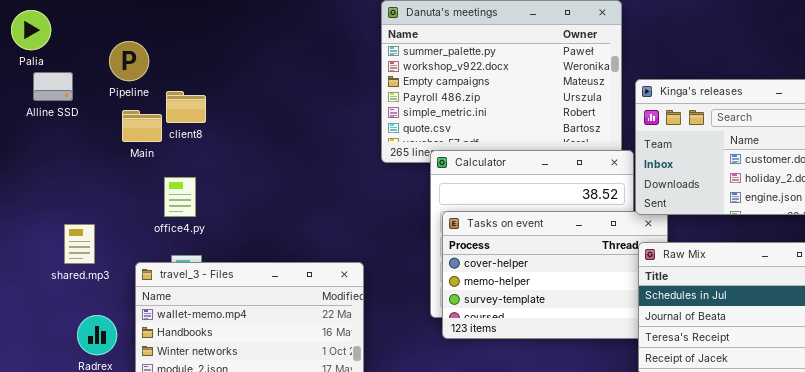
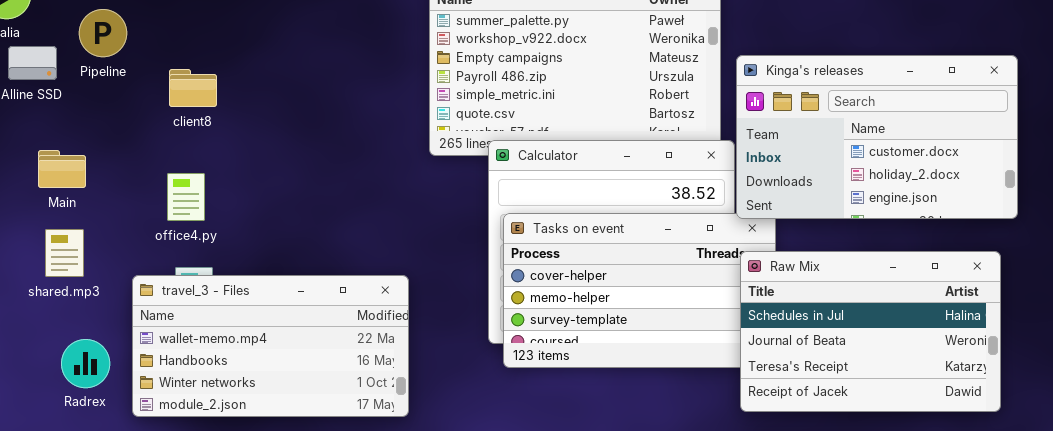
Pipeline: [109,41,149,81] -> [79,9,127,57], moved
Main: [122,110,162,142] -> [38,150,86,188], moved

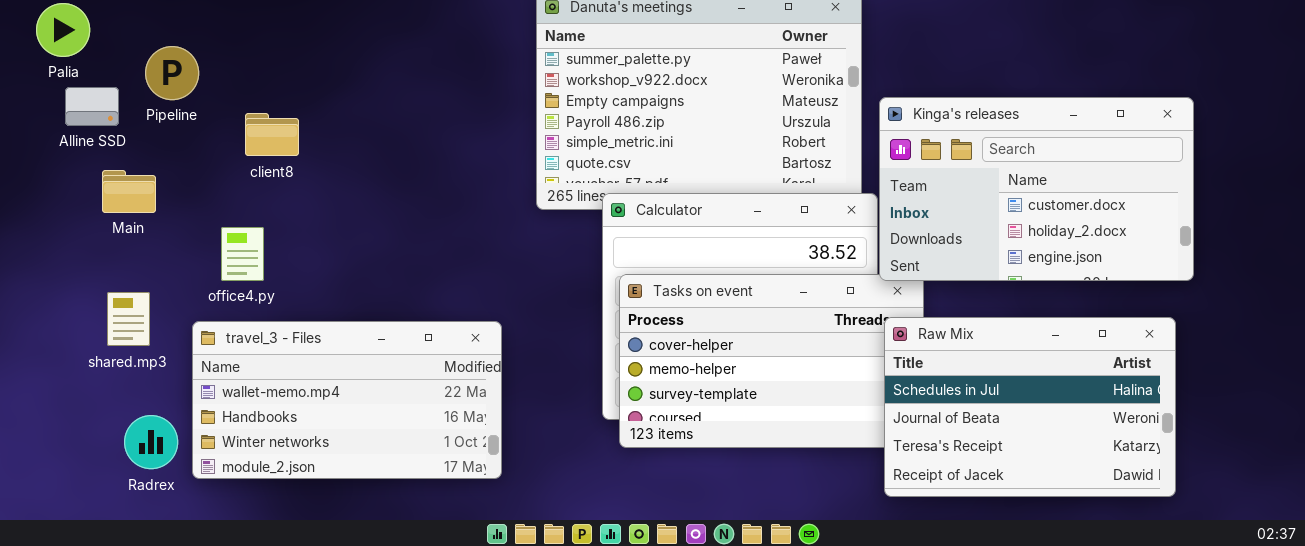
Main: [38,150,86,188] -> [102,170,156,213], moved
office4.py: [167,173,205,221] -> [221,227,264,281], moved
travel_3 - Files: [132,275,409,417] -> [192,321,502,479], moved

